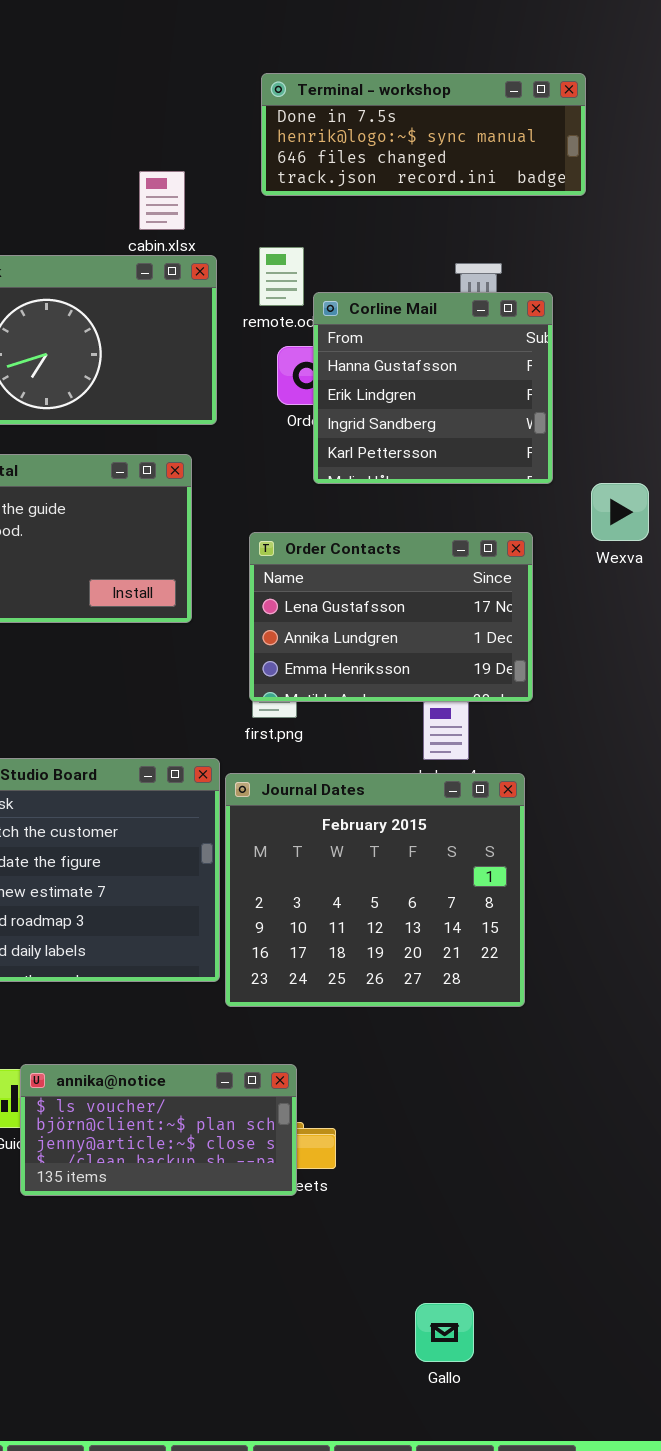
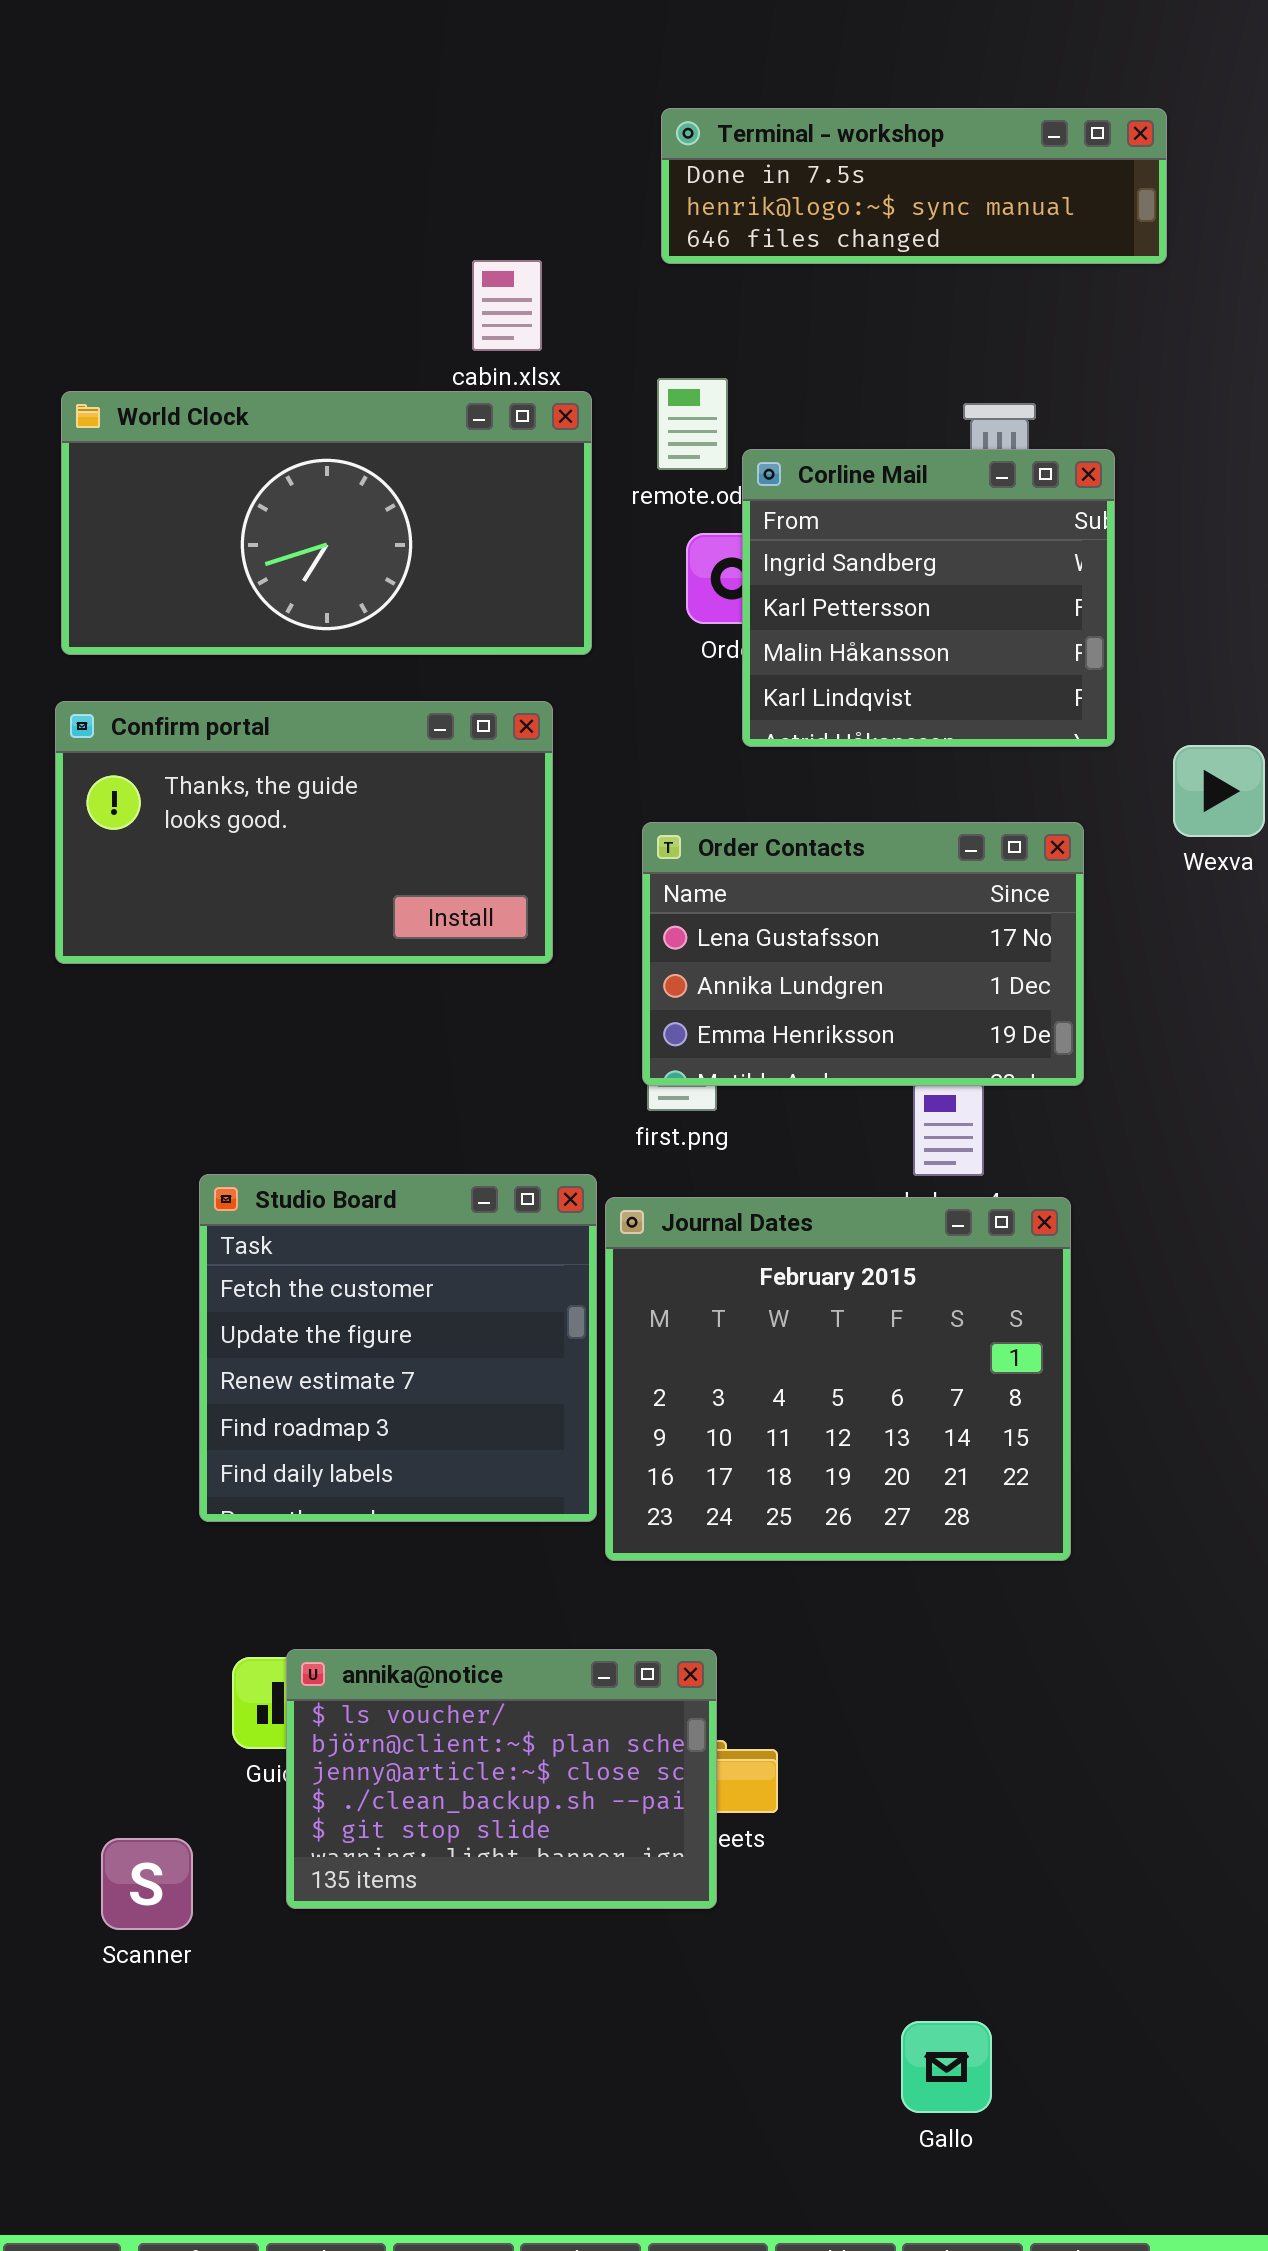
Terminal - workshop: [261,73,586,196] -> [661,108,1167,264], resized
Corline Mail: [313,292,553,484] -> [742,449,1115,747], scrolled down 2 rows
annika@notice: [20,1064,297,1196] -> [286,1649,717,1909], resized

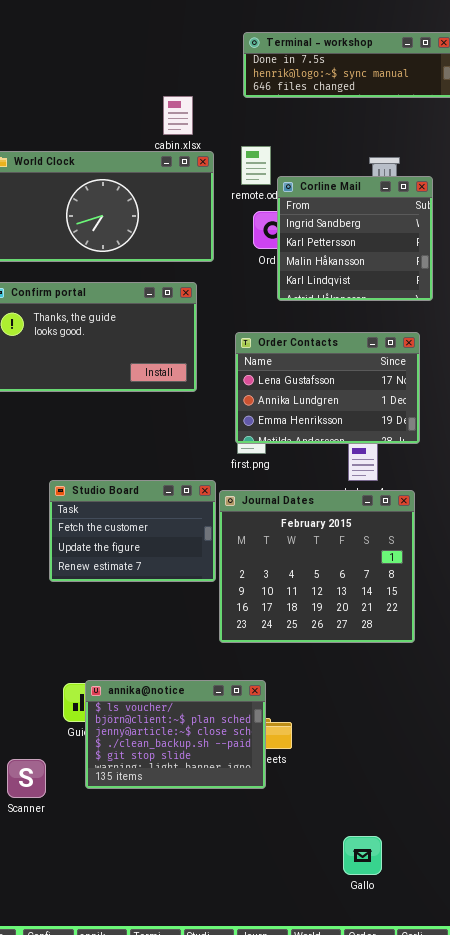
Studio Board: [199,1174,597,1522] -> [49,480,216,582], resized

